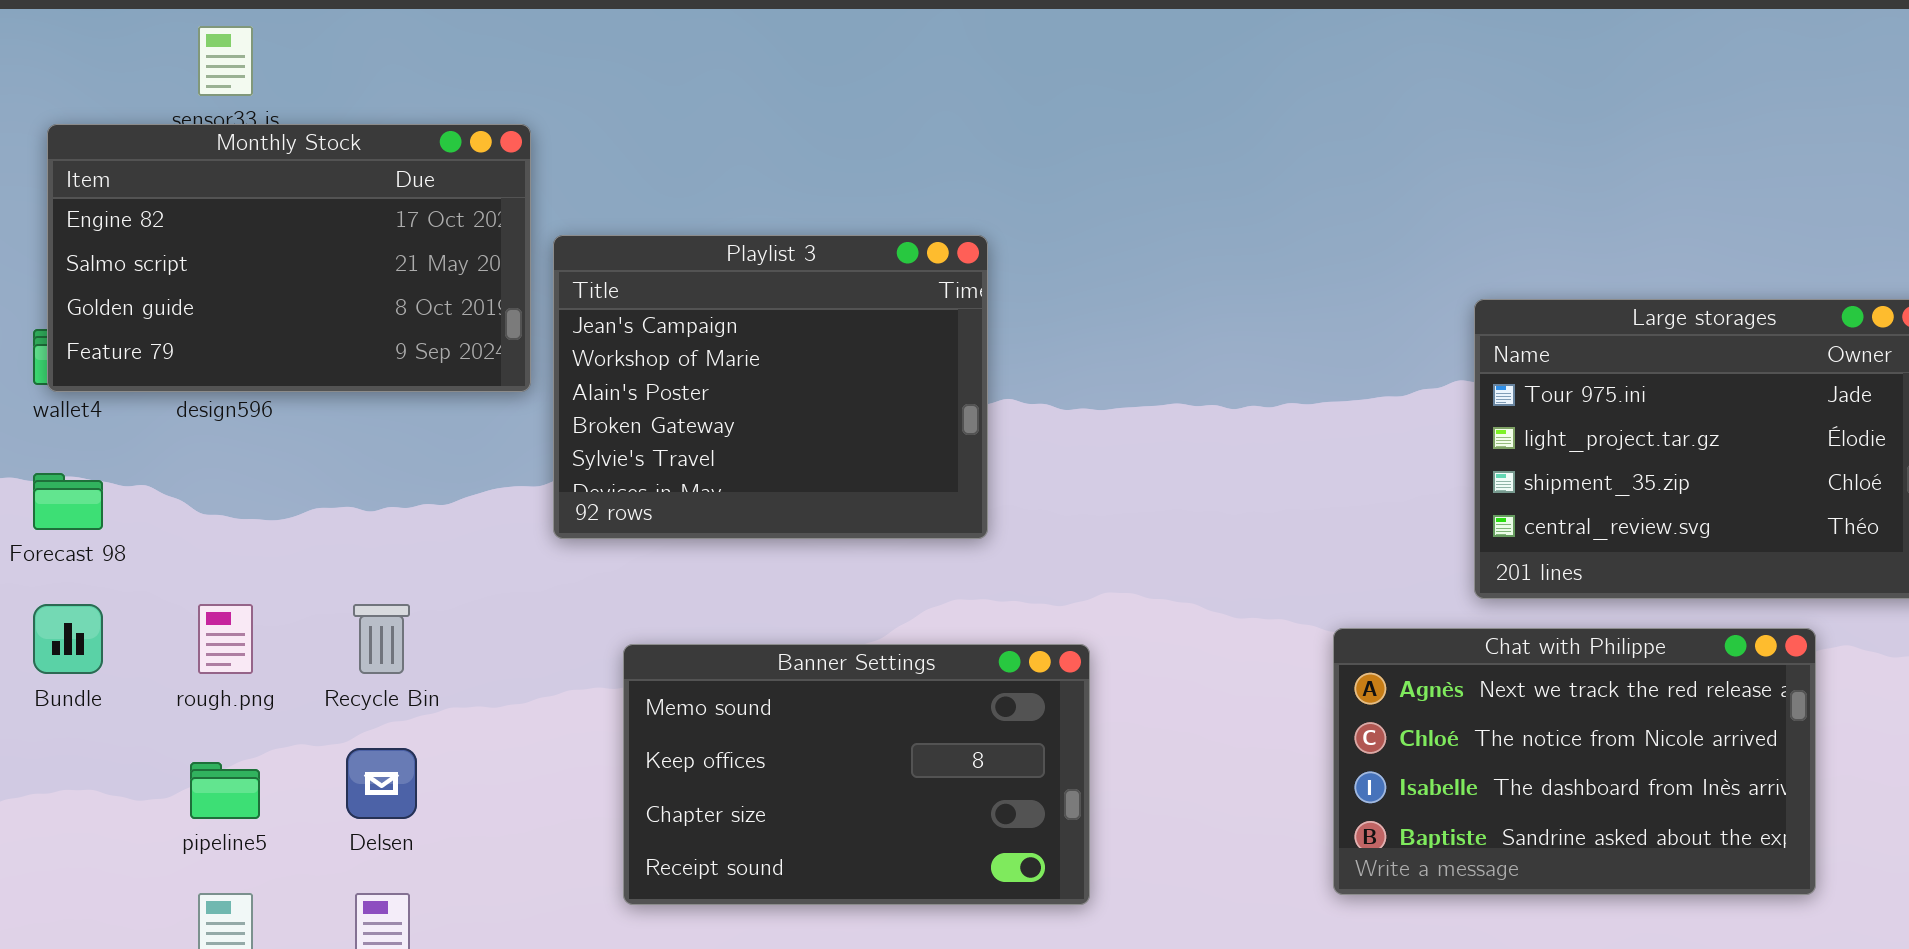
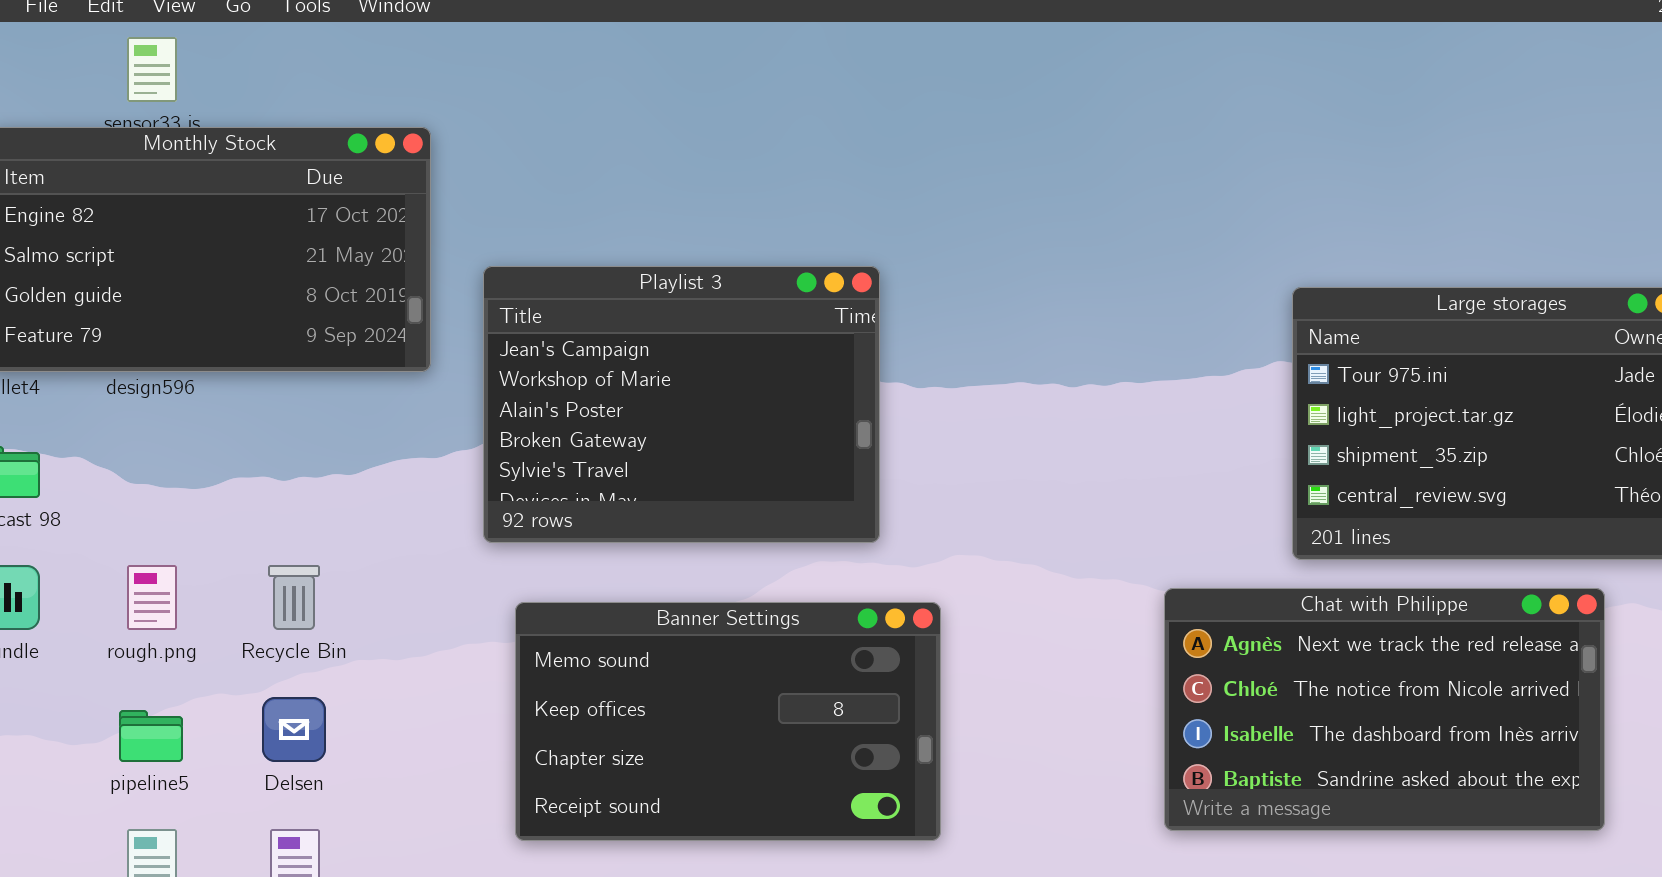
Playlist 3: [553,235,988,539] -> [483,266,880,543], moved

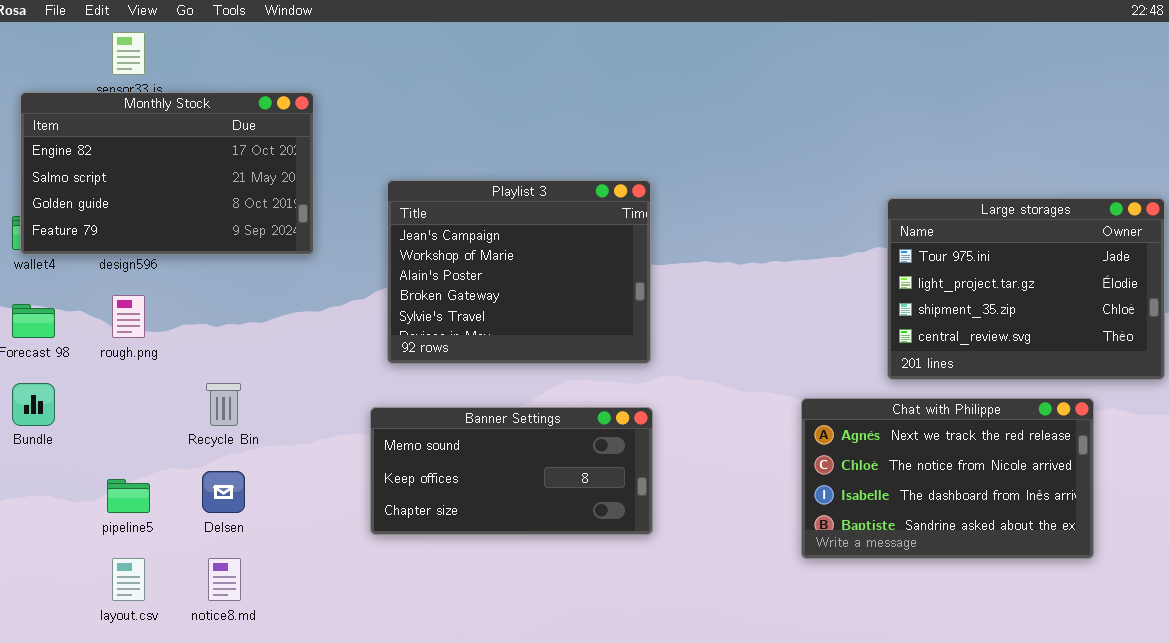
Playlist 3: [483,266,880,543] -> [387,180,651,364], moved
rough.png: [127,565,177,630] -> [112,295,145,338], moved
Banner Settings: [515,602,941,841] -> [370,407,653,535], resized

